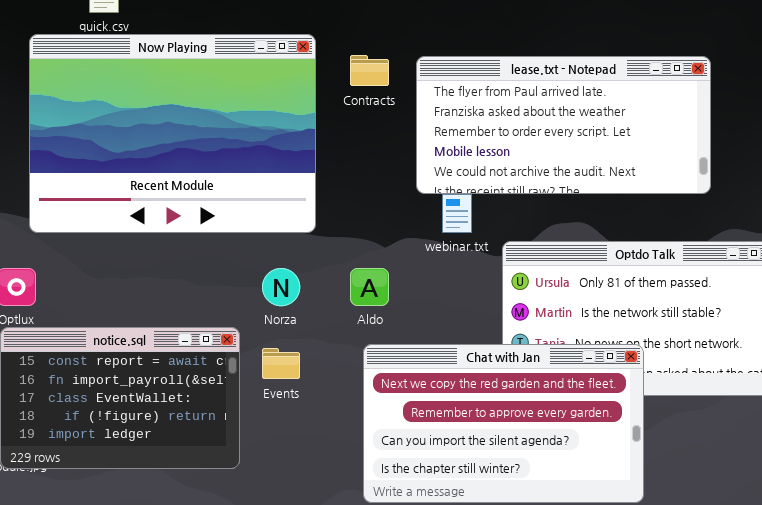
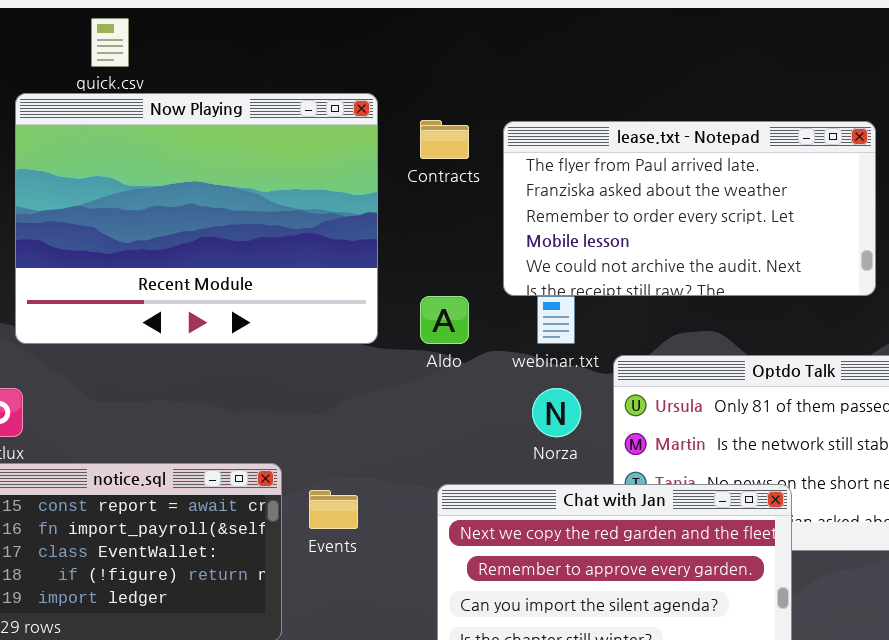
Norza: [262,268,300,306] -> [532,388,581,437], moved
Aldo: [350,268,389,306] -> [420,296,469,344], moved

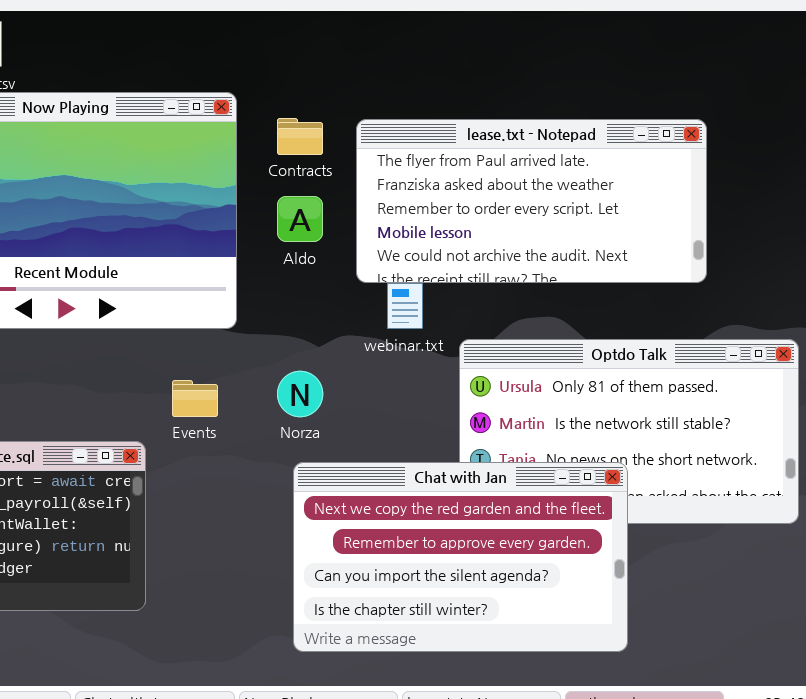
Aldo: [420,296,469,344] -> [277,196,323,242], moved
Norza: [532,388,581,437] -> [277,371,323,417], moved
Events: [309,490,358,529] -> [172,380,218,417], moved

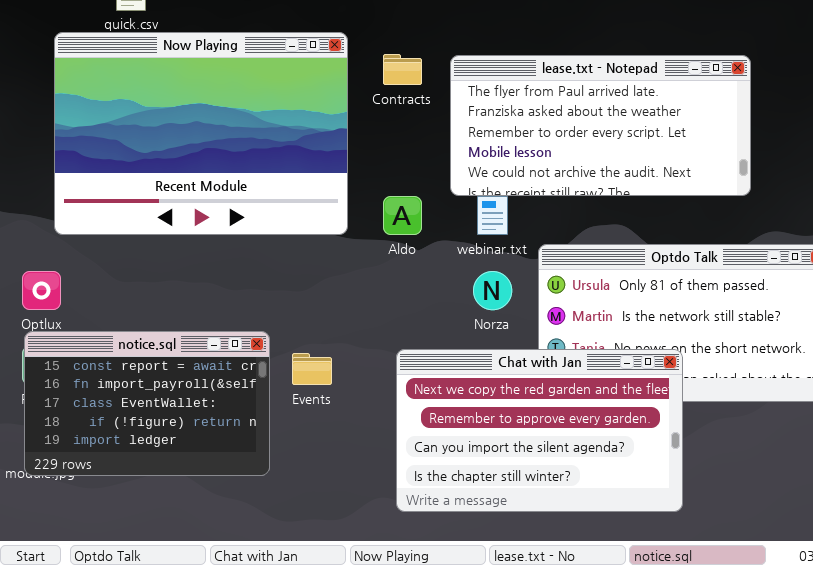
Aldo: [277,196,323,242] -> [383,196,422,235], moved
Norza: [277,371,323,417] -> [473,271,512,310], moved
Events: [172,380,218,417] -> [292,353,332,385], moved

